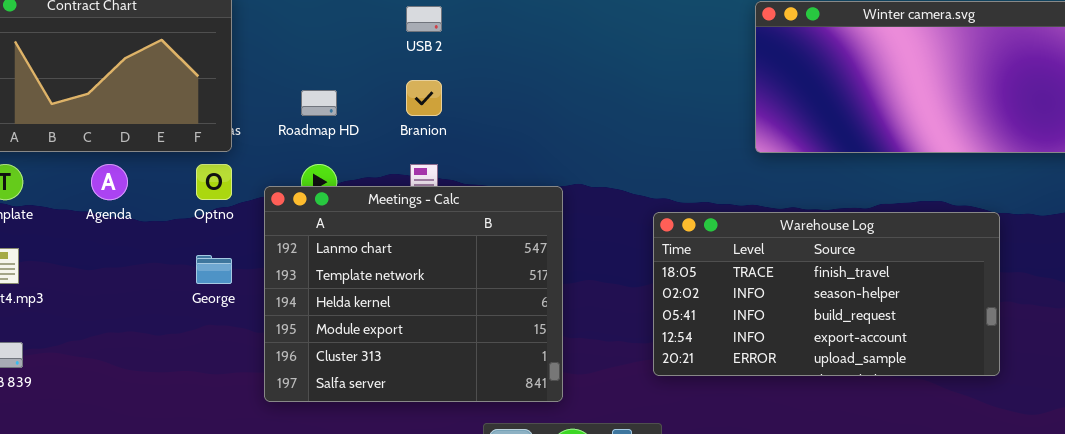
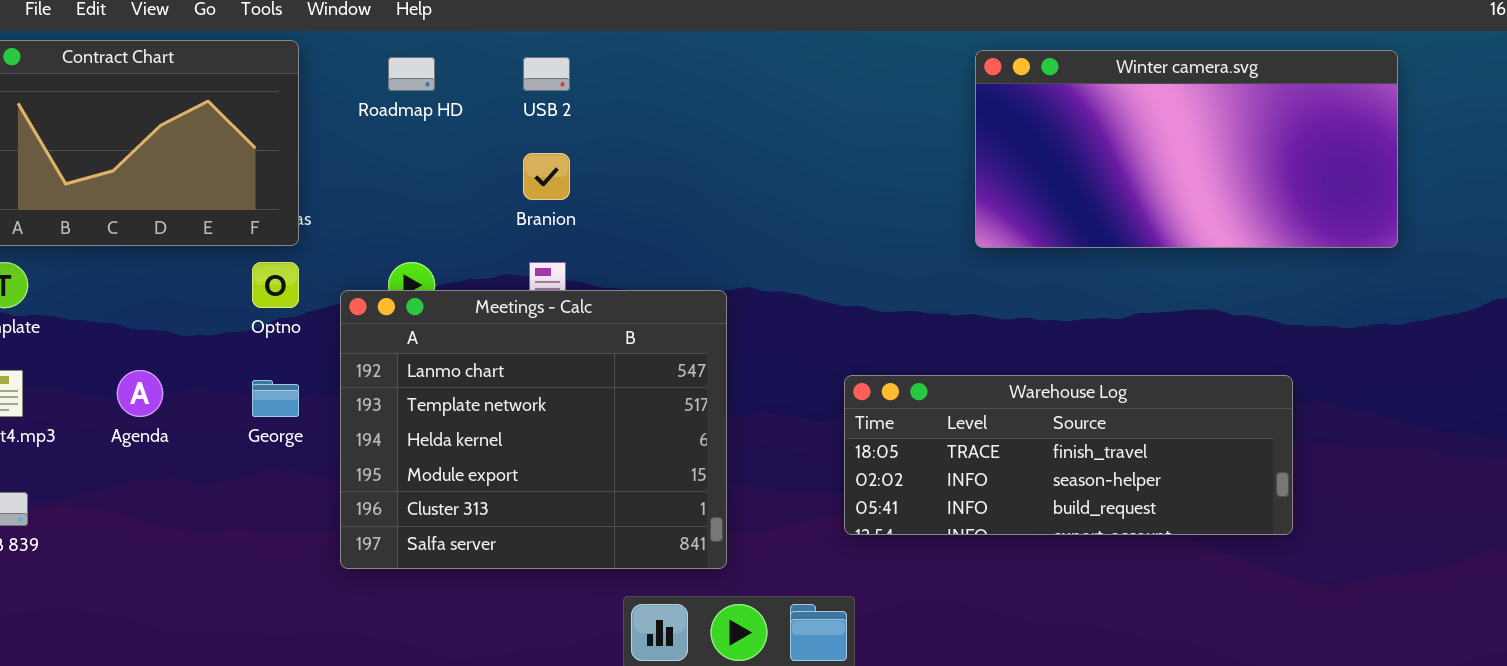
Roadmap HD: [301,90,337,116] -> [388,57,435,91], moved
Agenda: [91,164,128,200] -> [117,370,163,417], moved
Warehouse Log: [653,212,1000,376] -> [844,375,1293,535], resized

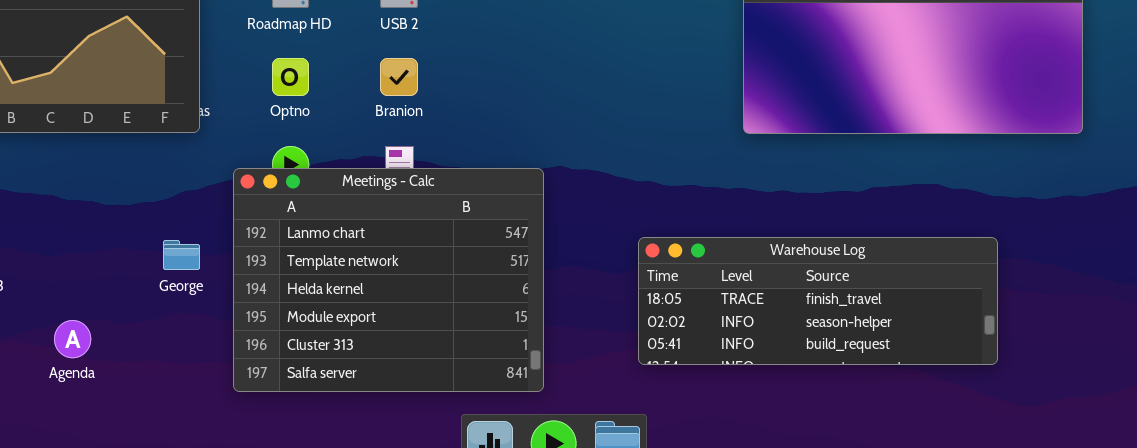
Optno: [252,262,299,308] -> [272,58,309,96], moved
Agenda: [117,370,163,417] -> [54,320,91,358], moved

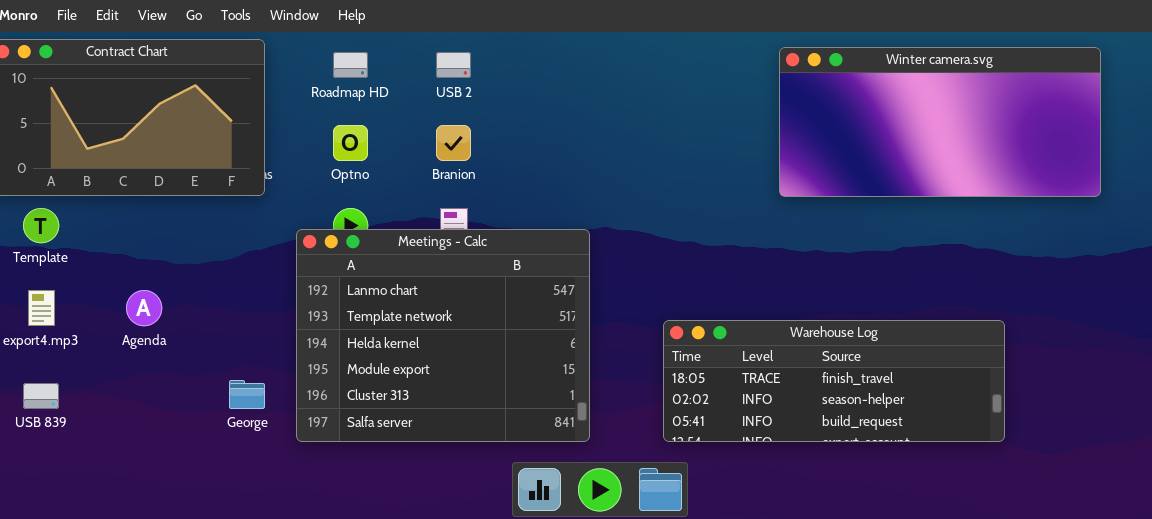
Warehouse Log: [638,237,998,365] -> [663,320,1005,442], moved
George: [163,240,200,270] -> [229,380,265,409], moved
Agenda: [54,320,91,358] -> [126,290,162,326], moved

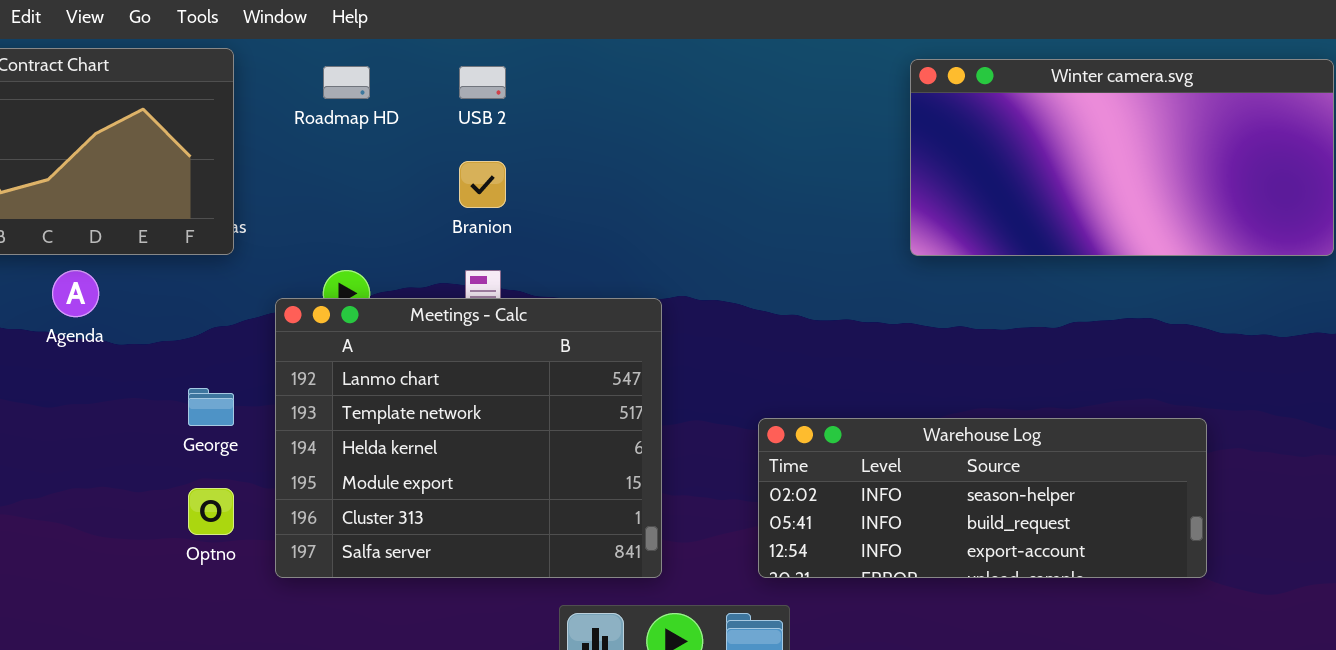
Optno: [333,125,368,161] -> [188,488,234,535], moved
Agenda: [126,290,162,326] -> [52,270,99,317], moved
Warehouse Log: [663,320,1005,442] -> [758,418,1207,578], scrolled down 1 row
George: [229,380,265,409] -> [188,388,234,426], moved

